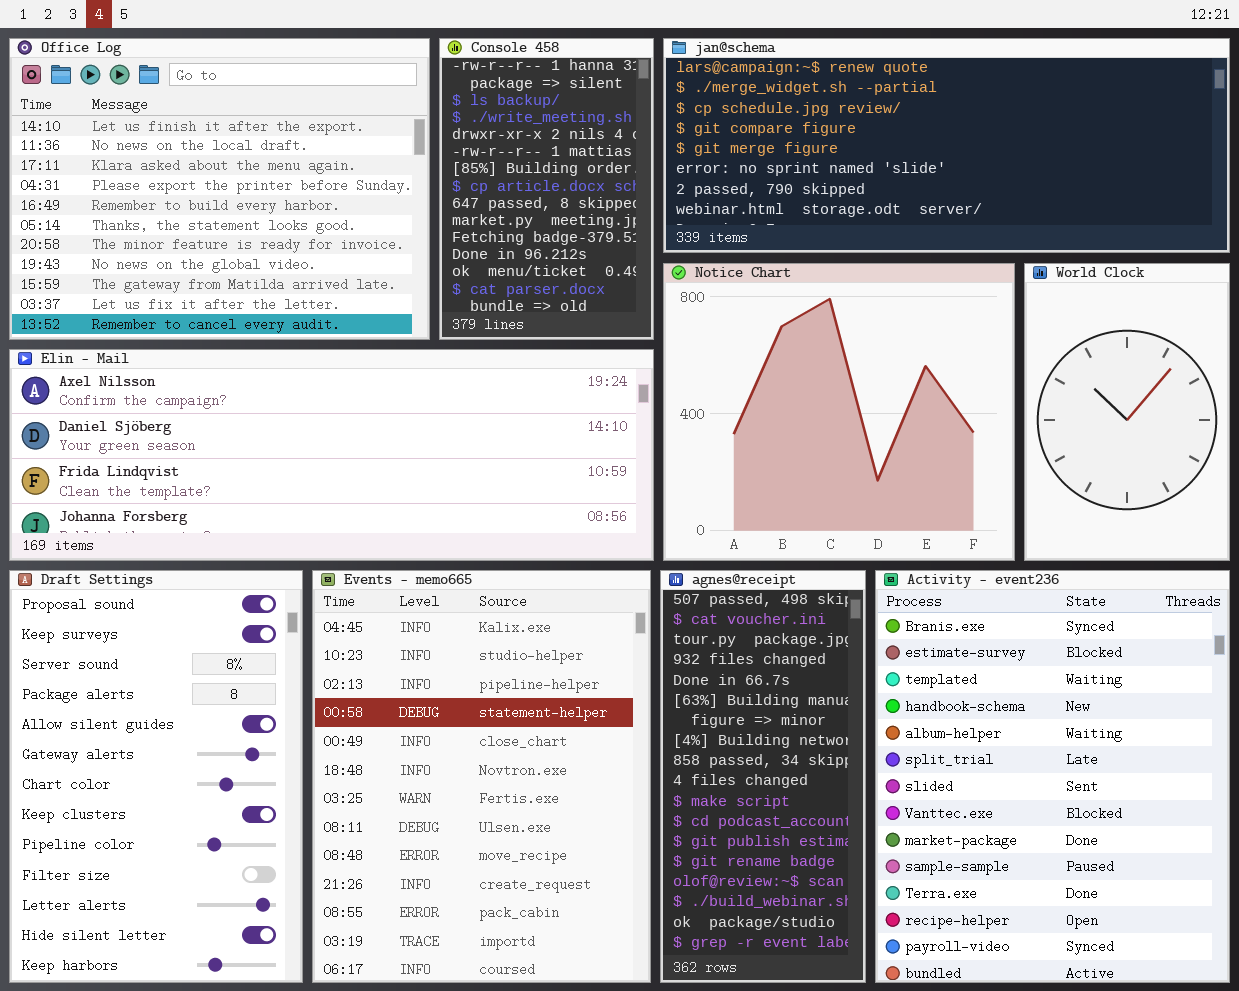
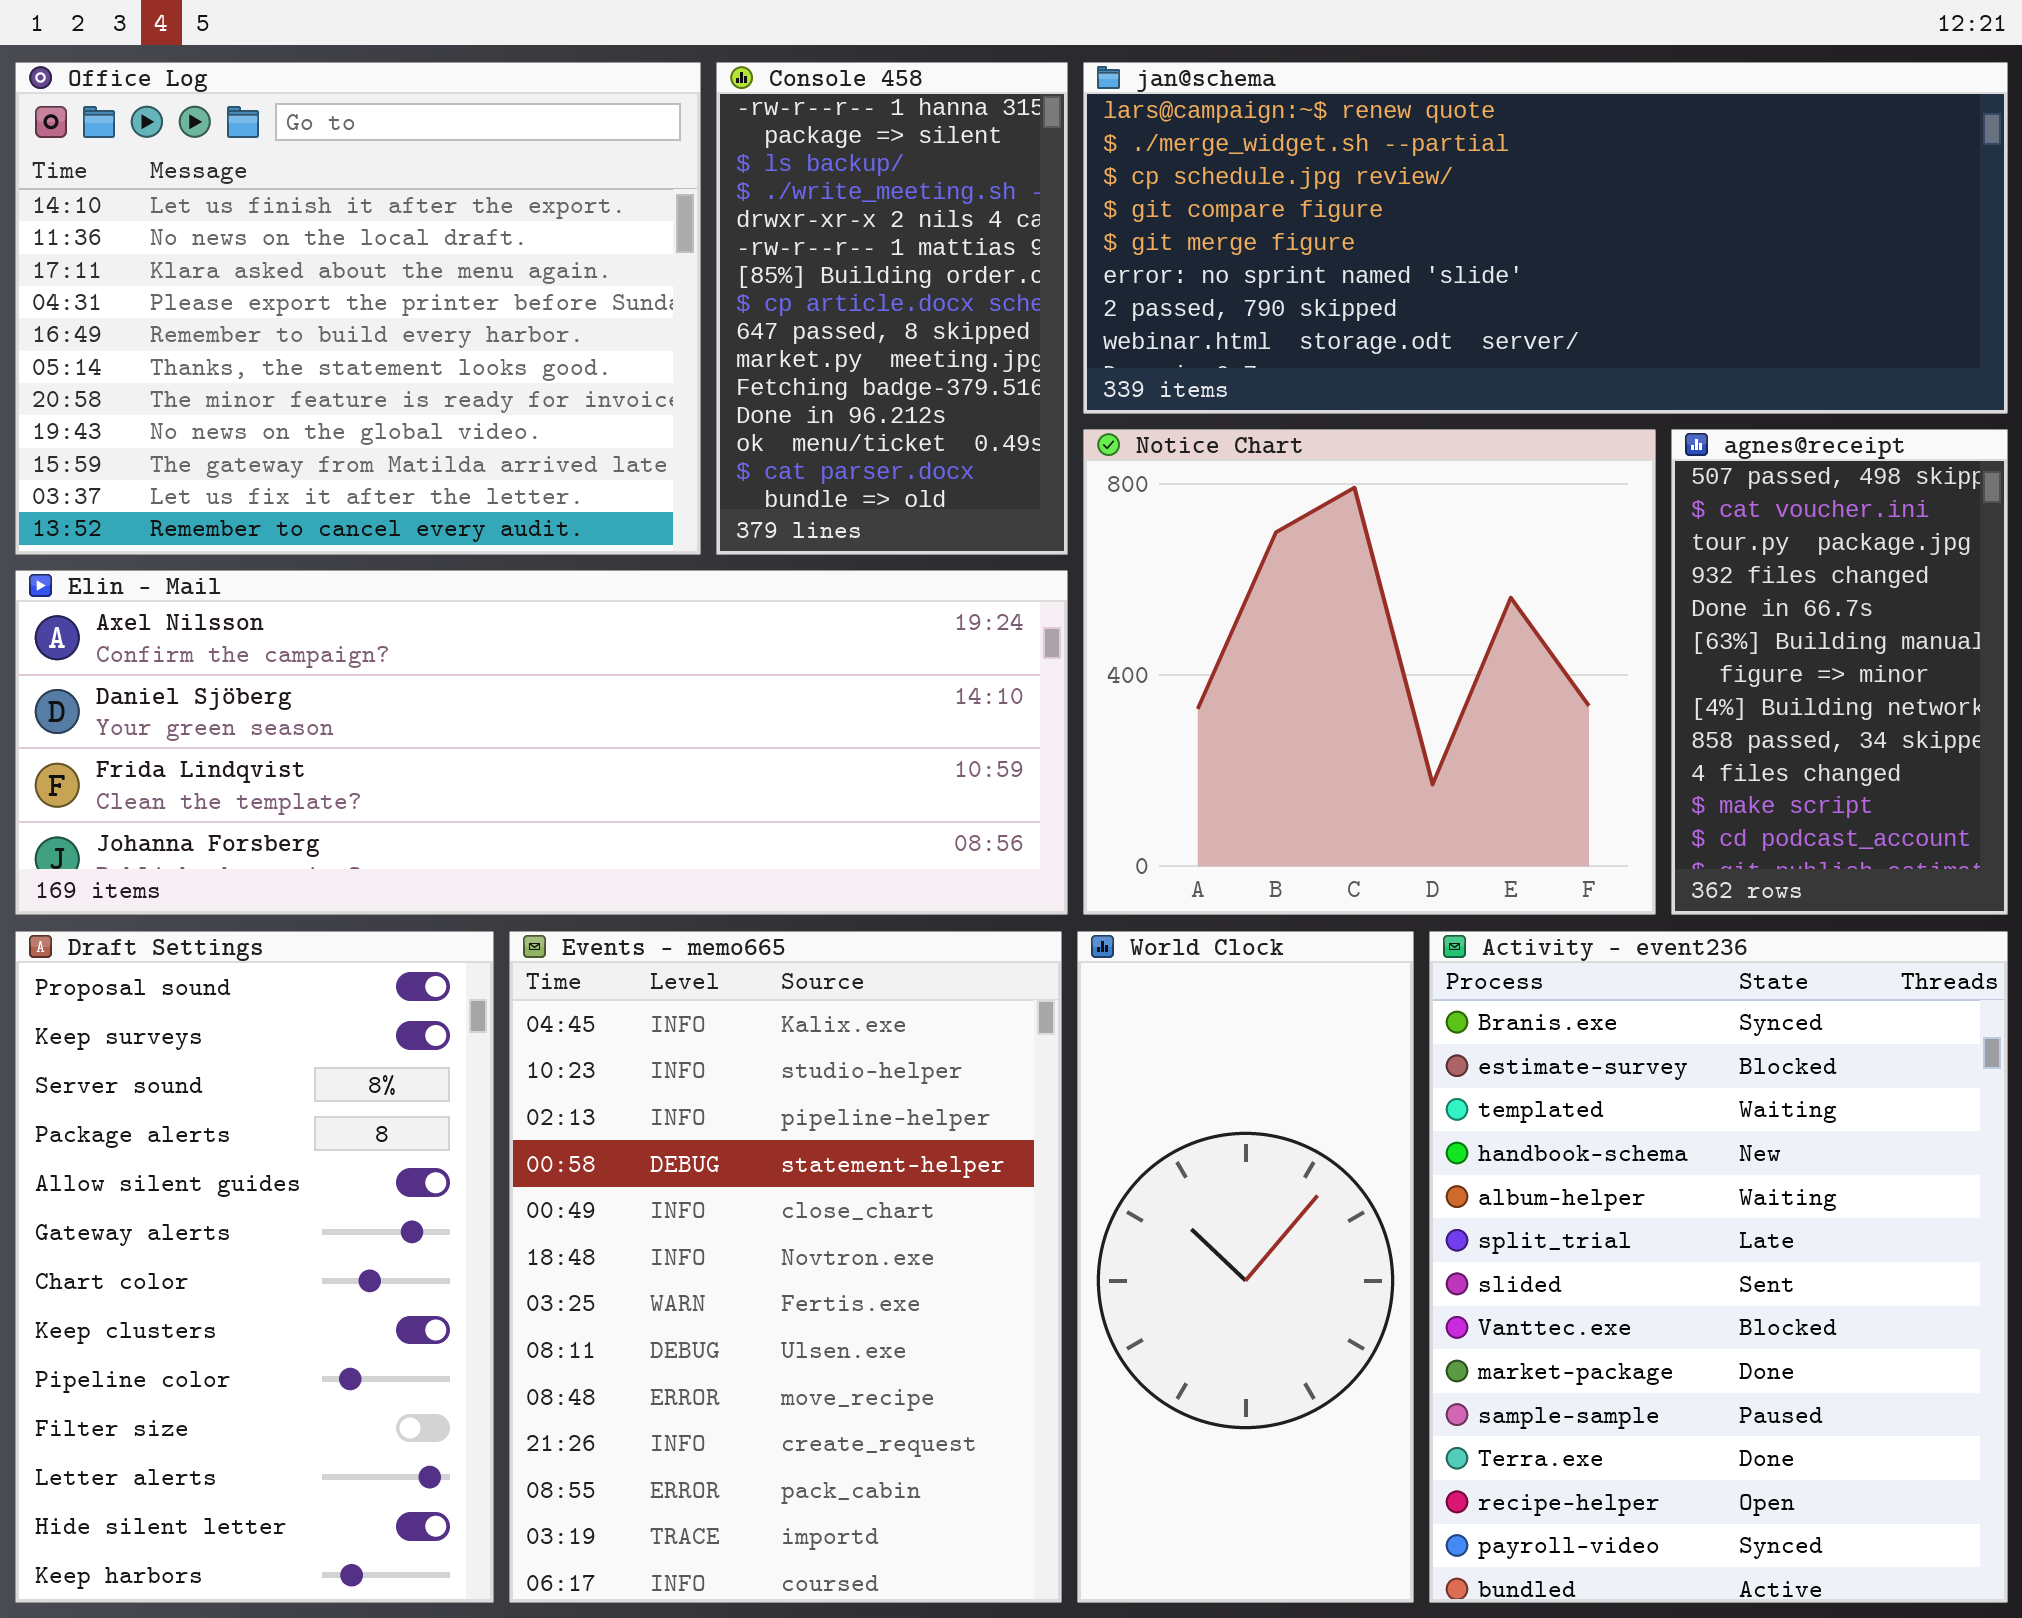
World Clock: [1024,263,1230,561] -> [1077,931,1414,1603], moved, resized
agnes@receipt: [660,570,866,983] -> [1671,429,2008,915], moved, resized

